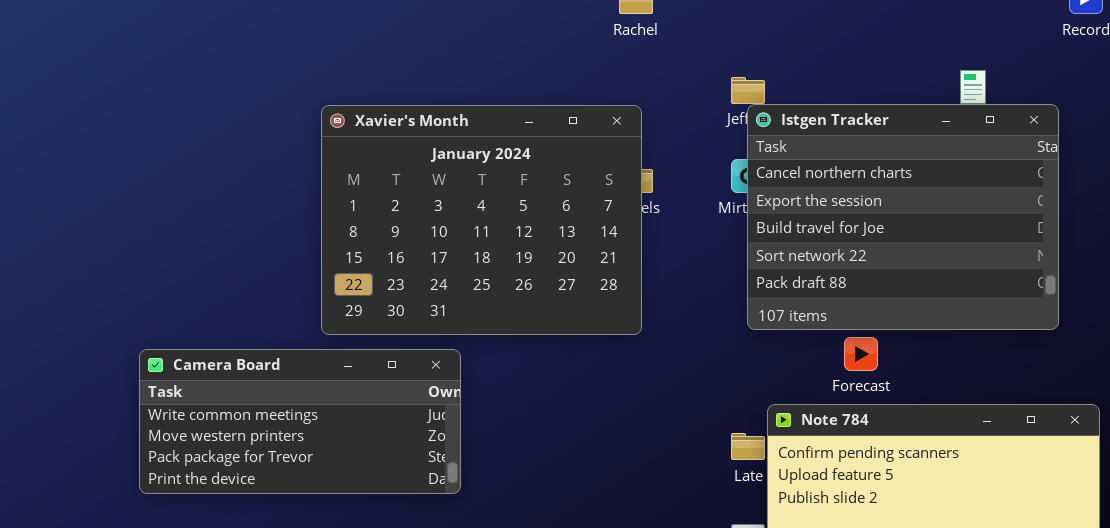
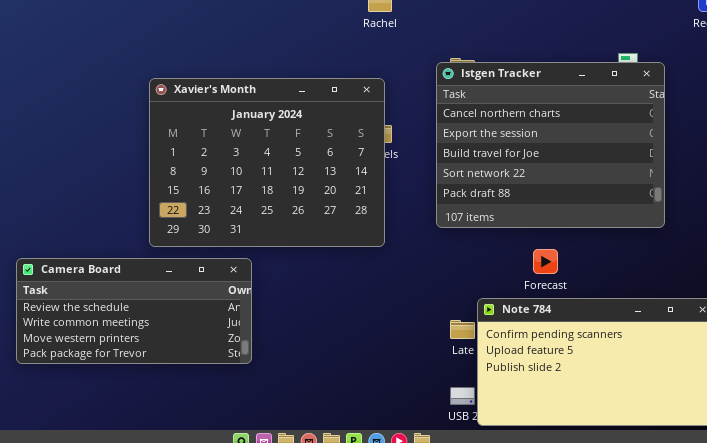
Istgen Tracker: [747,104,1059,330] -> [436,62,665,228], moved
Camera Board: [139,349,461,494] -> [16,258,252,364], scrolled up 1 row

